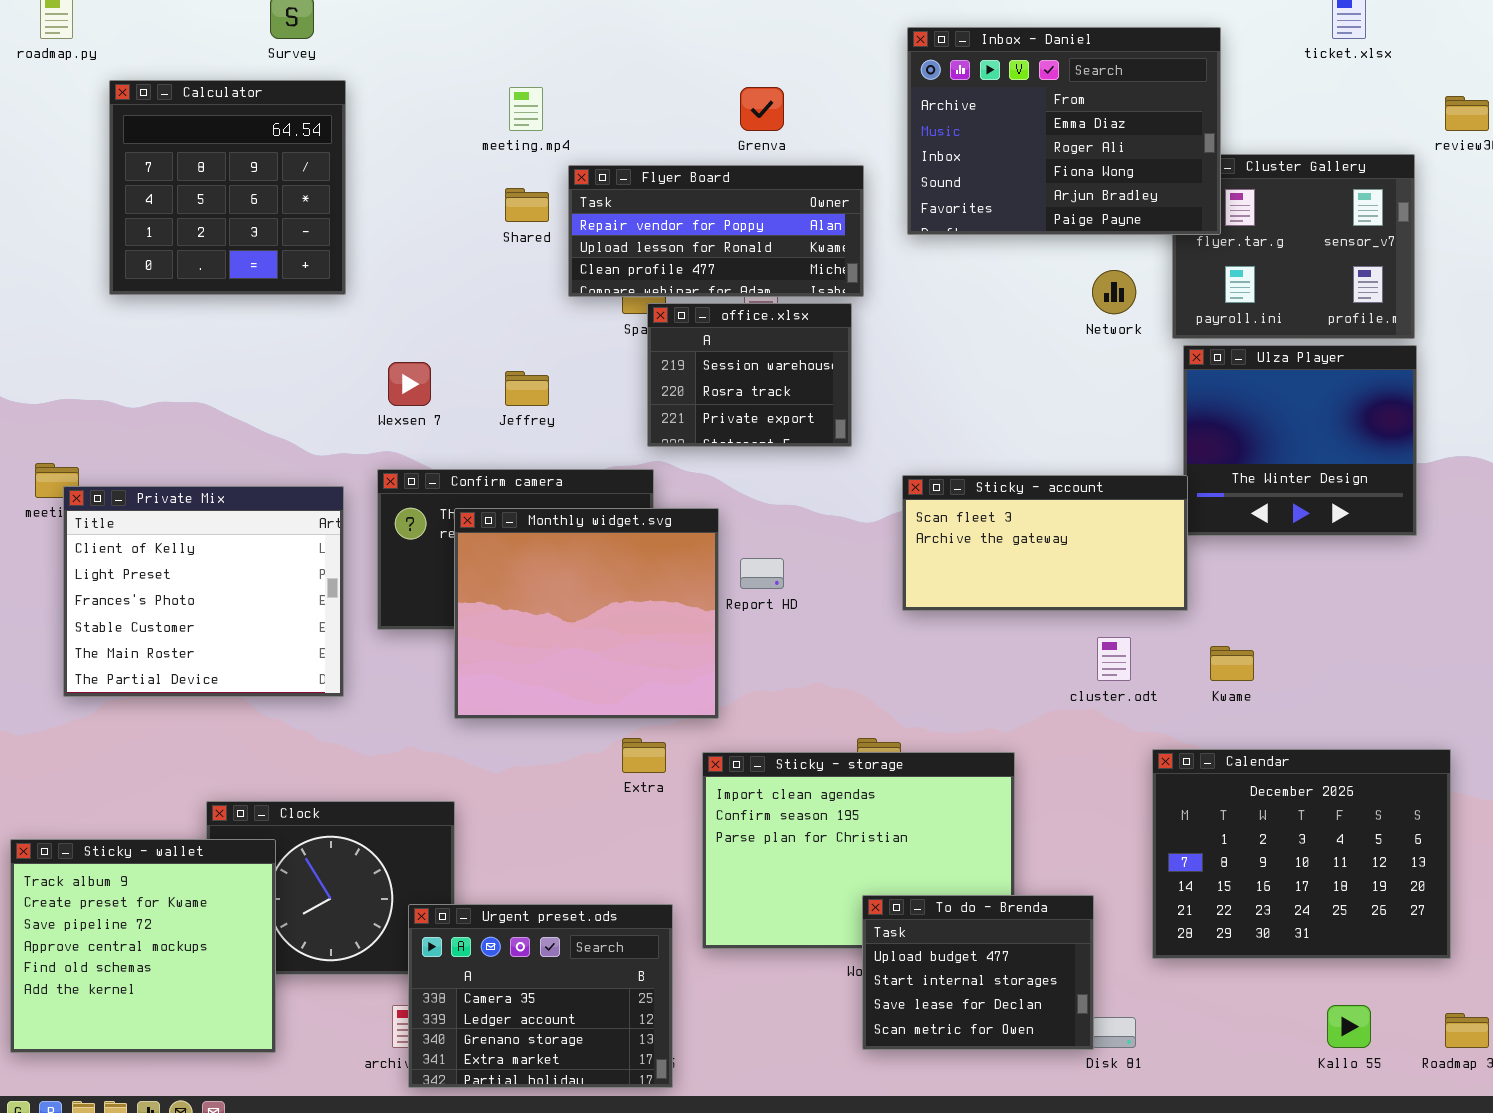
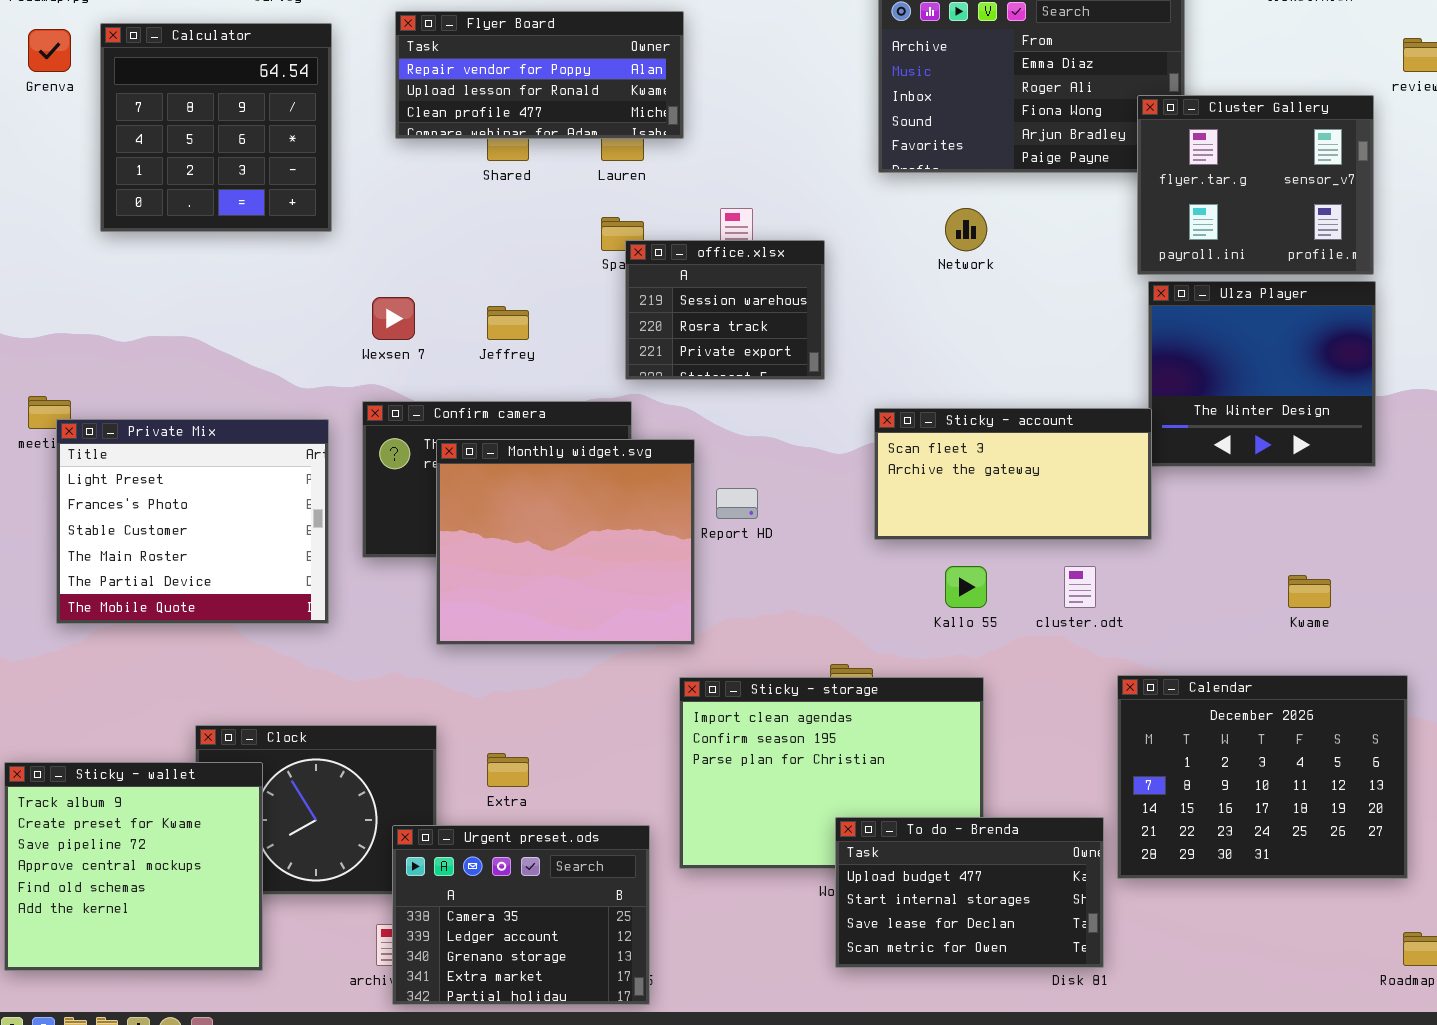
Grenva: [740,87,784,131] -> [28,29,71,72], moved
Cluster Gallery: [1172,154,1415,339] -> [1137,95,1374,275], raised
Flyer Board: [568,165,864,297] -> [395,11,684,139], moved
Network: [1092,270,1136,314] -> [945,208,987,251], moved
Private Mix: [63,486,344,697] -> [56,419,329,624], scrolled down 1 row
Kwame: [1210,646,1254,681] -> [1288,575,1331,608], moved
Extra: [622,738,666,773] -> [487,753,529,787], moved
To do - Brenda: [862,895,1094,1050] -> [835,817,1104,968], resized
Kallo 55: [1327,1005,1371,1048] -> [945,566,987,608], moved

